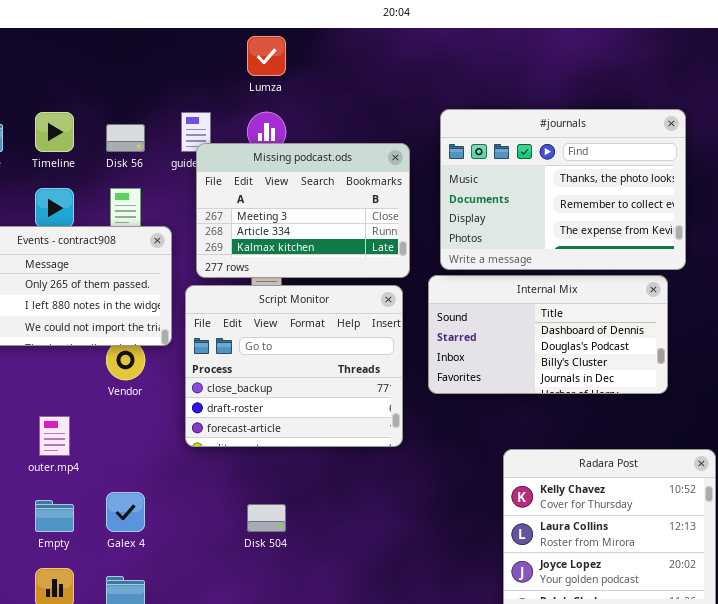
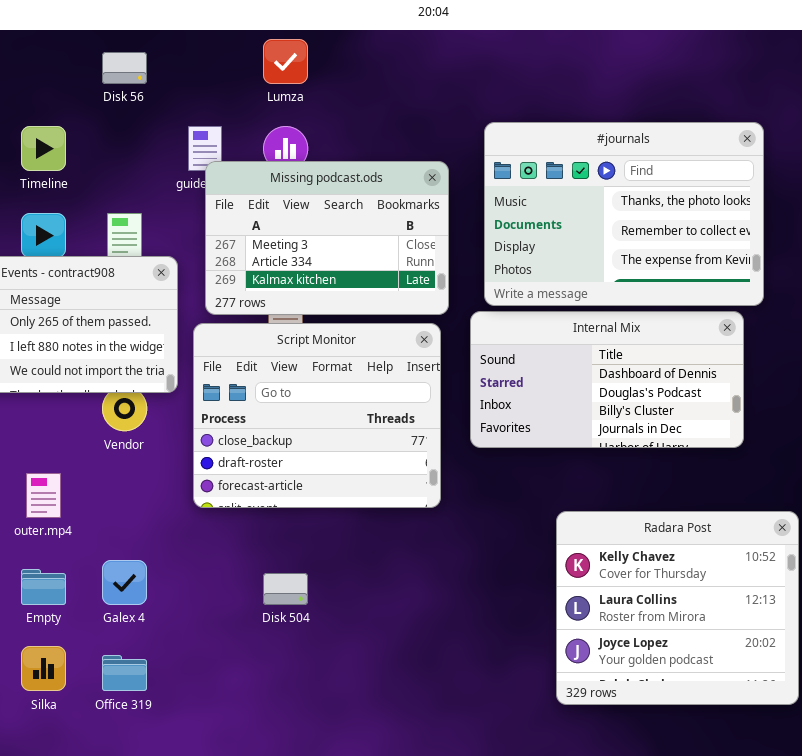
Disk 56: [106,124,145,152] -> [102,52,147,84], moved

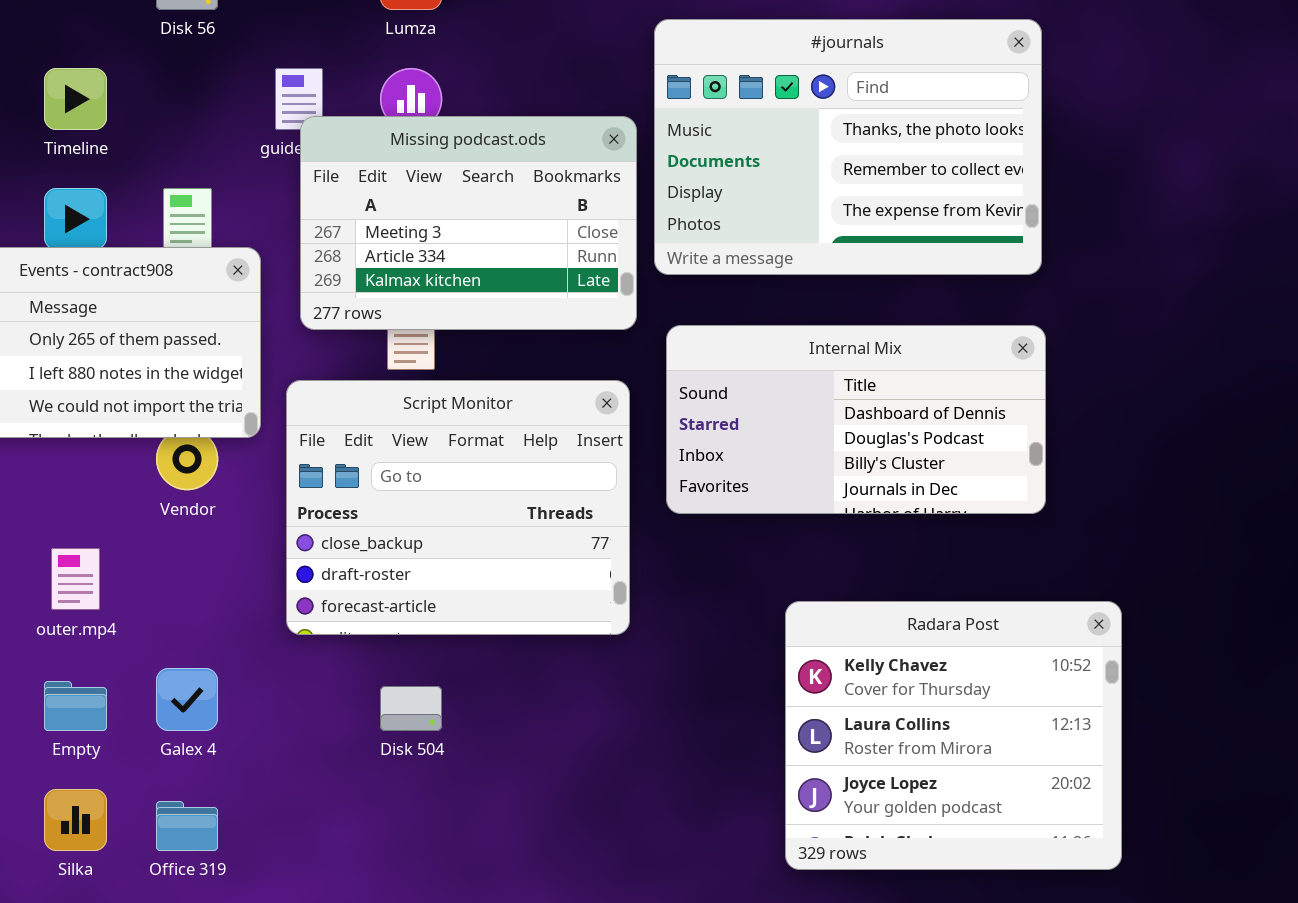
#journals: [484,122,764,306] -> [654,19,1042,275], moved
Script Monitor: [193,323,441,508] -> [286,380,630,635], moved

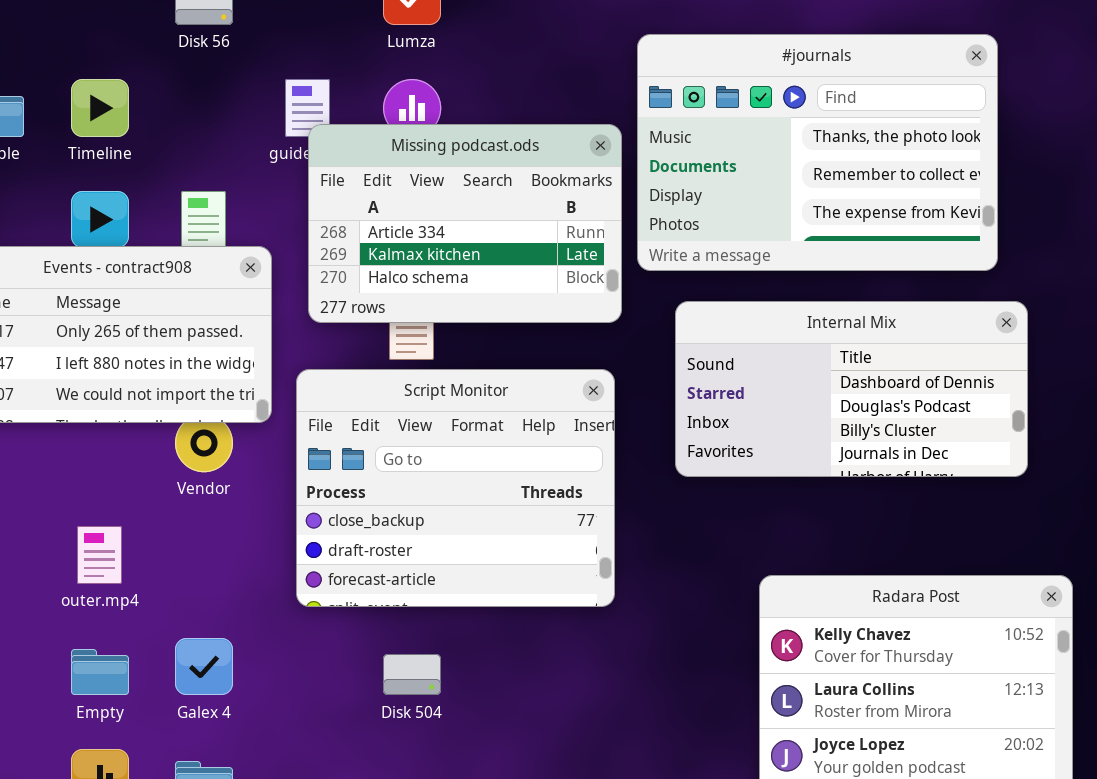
Missing podcast.ods: [300,116,637,330] -> [308,124,622,323], scrolled down 1 row
Internal Mix: [666,325,1046,514] -> [675,301,1028,477], moved

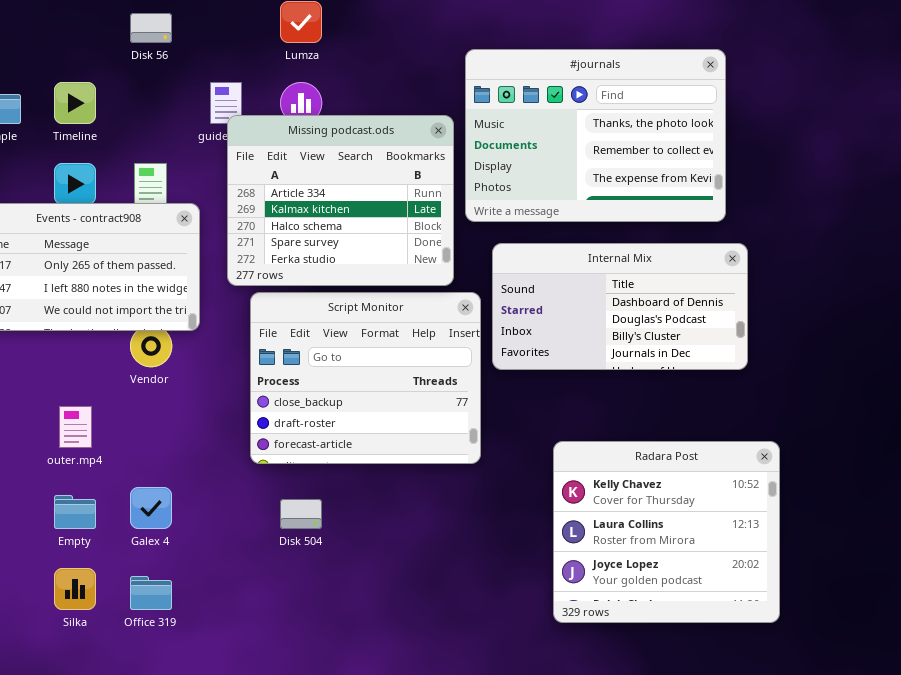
Missing podcast.ods: [308,124,622,323] -> [227,115,454,286], resized
Script Monitor: [296,369,615,607] -> [250,292,481,464], moved

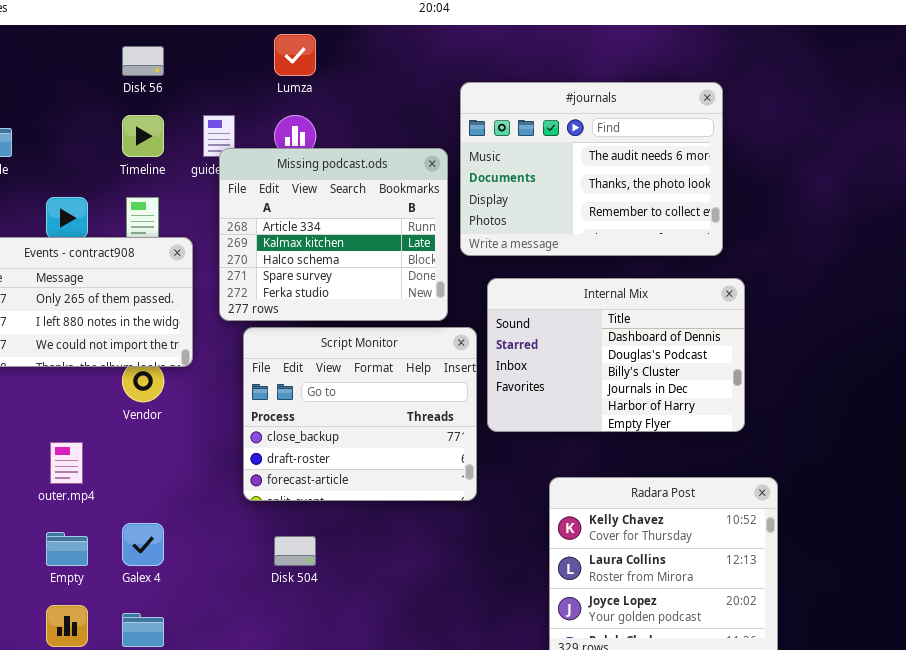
#journals: [465,49,726,222] -> [460,82,723,256], scrolled up 1 row
Timeline: [54,82,96,124] -> [122,115,164,157], moved
Internal Mix: [492,243,748,370] -> [487,278,745,432], resized

